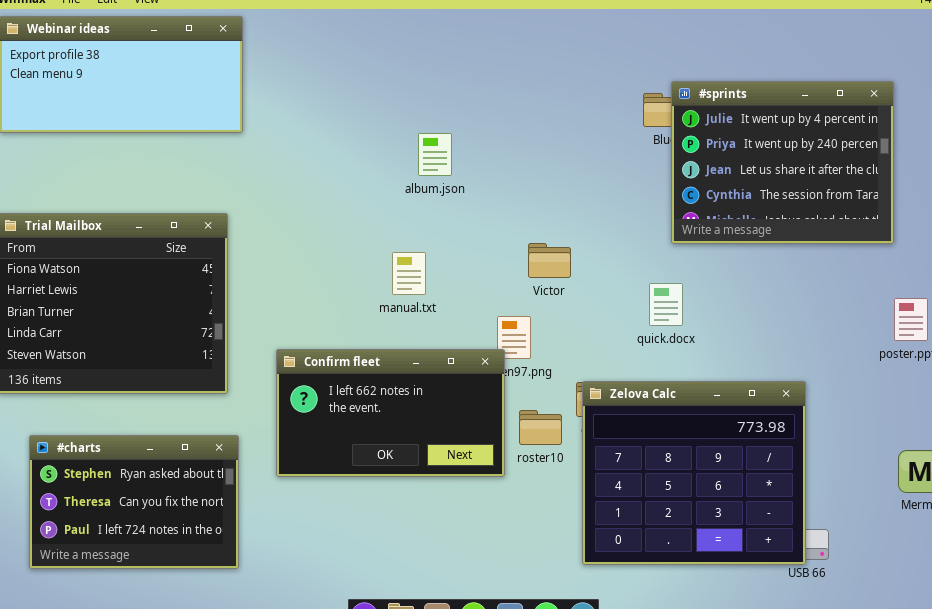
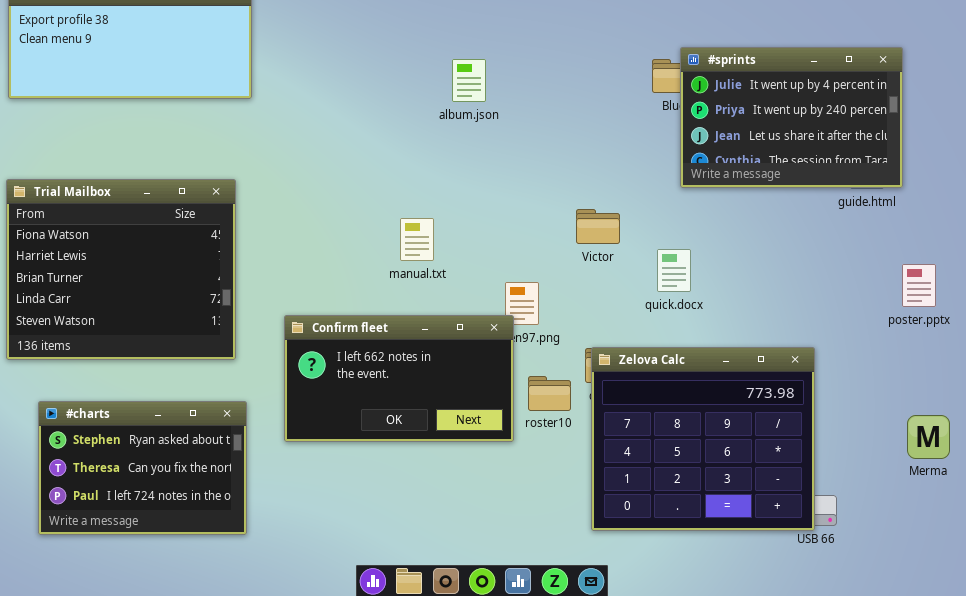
#sprints: [671,81,894,244] -> [680,47,903,188], resized
album.json: [418,133,452,176] -> [452,59,486,102], moved
Victor: [528,243,571,278] -> [576,209,620,244], moved

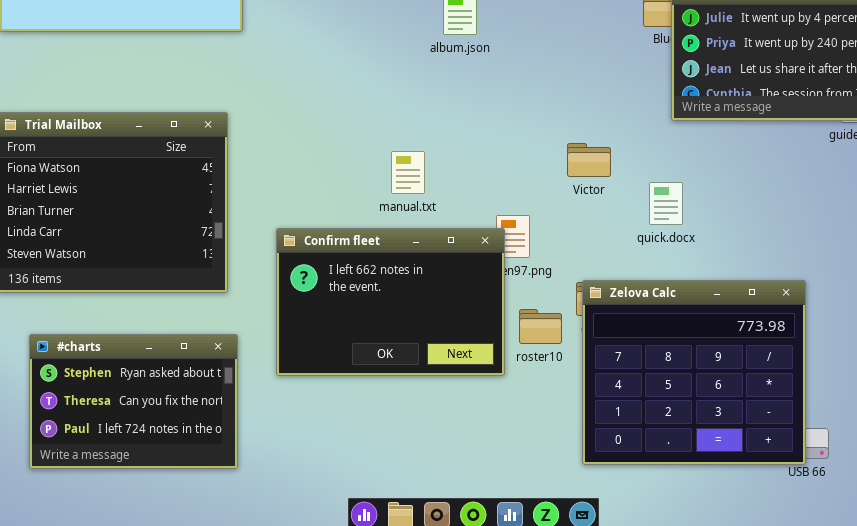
Confirm fleet: [284,315,514,442] -> [276,228,505,376], resized

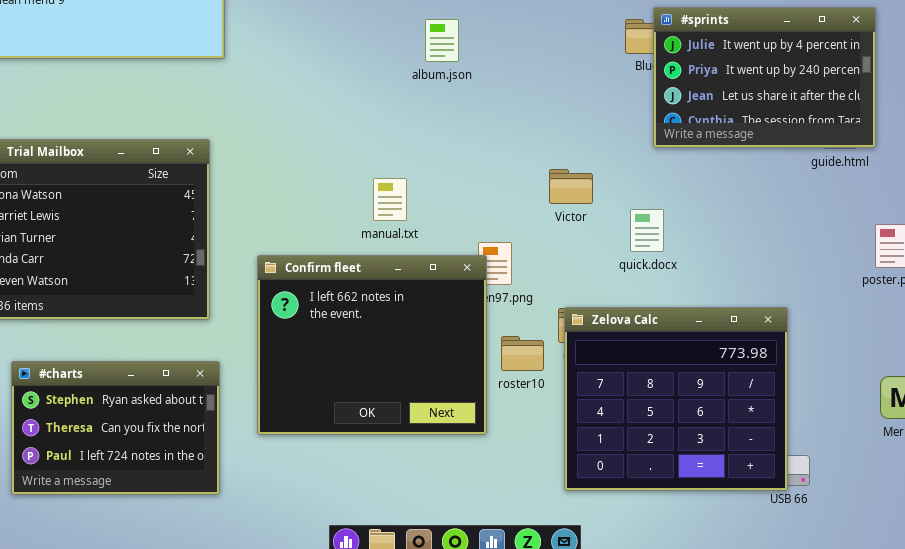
Confirm fleet: [276,228,505,376] -> [257,255,487,435], resized

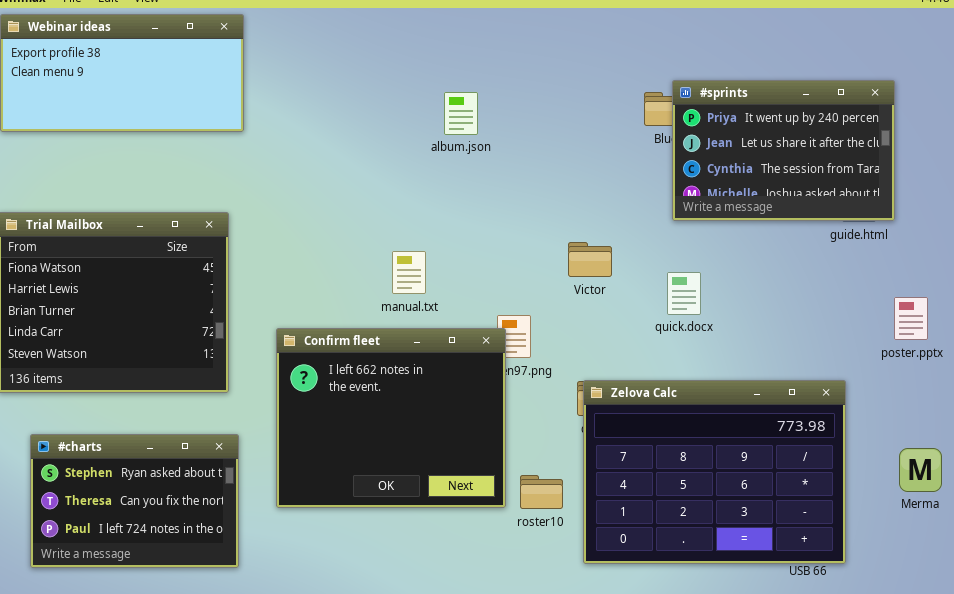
#sprints: [653,7,876,148] -> [672,80,895,221], scrolled down 1 row
quick.docx: [630,209,664,252] -> [667,272,701,315], moved
Zelova Calc: [564,307,788,491] -> [583,380,846,564], resized
roster10: [501,336,544,371] -> [520,475,563,509], moved

